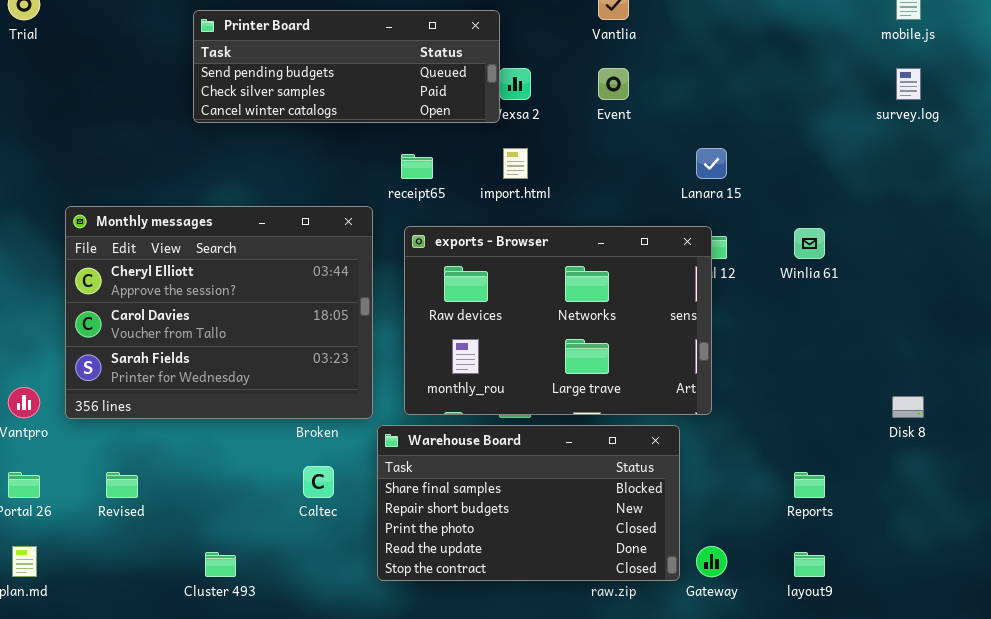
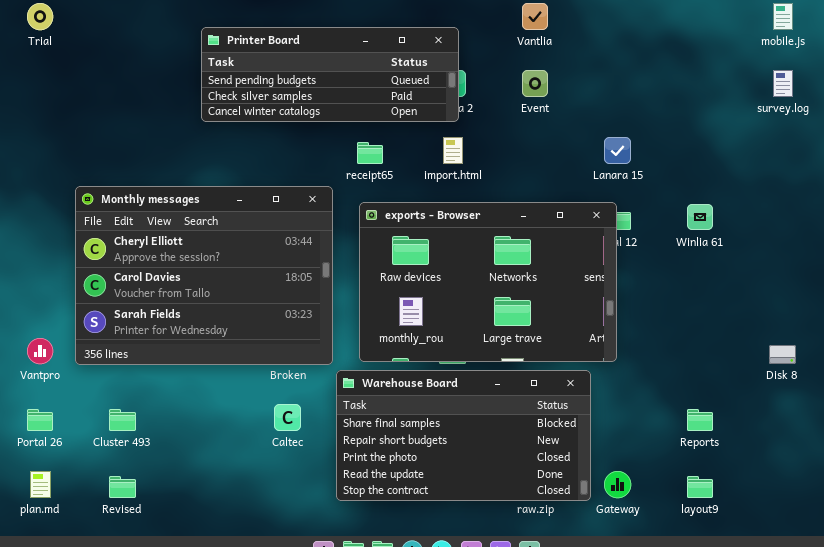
Printer Board: [193,10,500,123] -> [201,27,459,122], moved
Revised: [106,472,138,498] -> [109,476,136,498], moved
Cluster 493: [205,552,236,577] -> [109,409,136,431], moved

